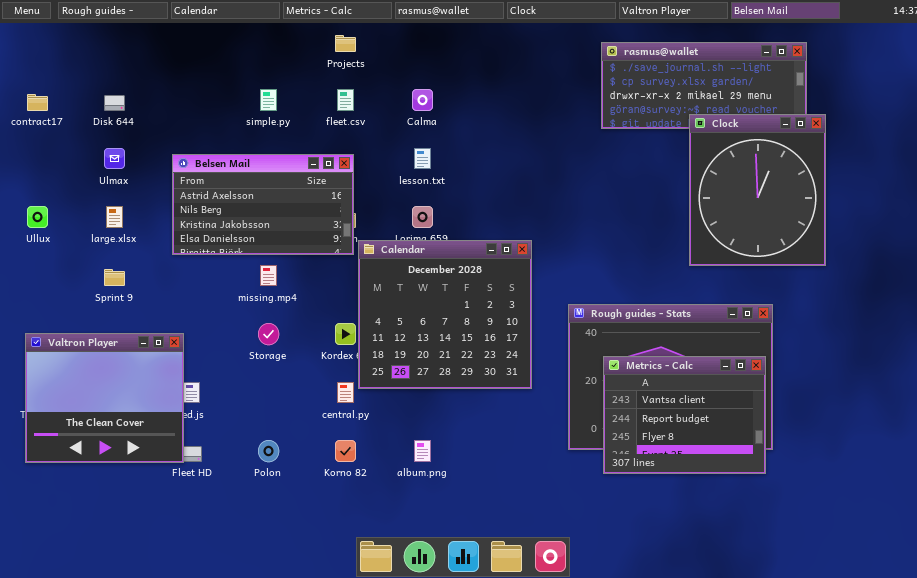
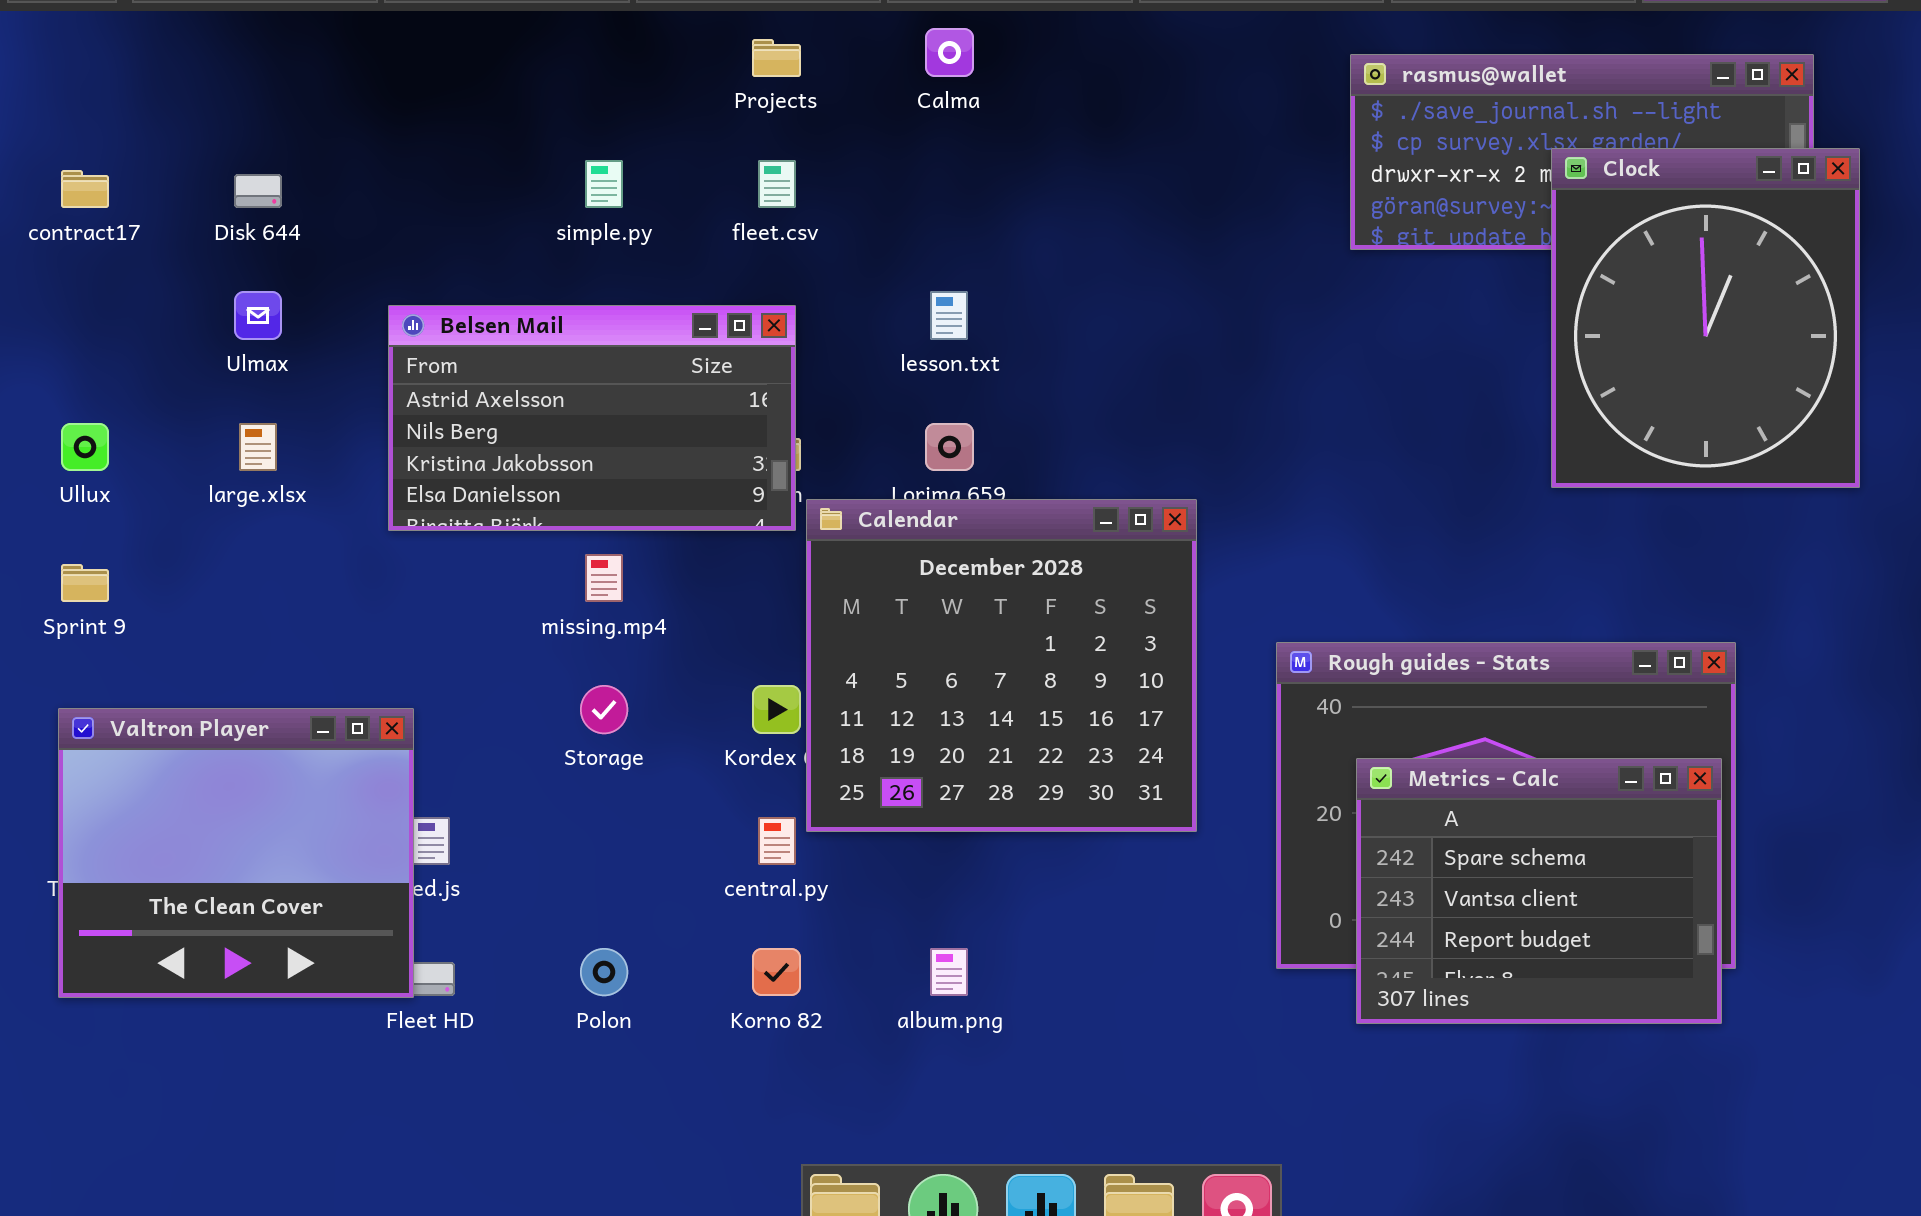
Calma: [412,89,433,111] -> [925,28,974,77], moved
Clock: [689,114,826,266] -> [1551,148,1860,488], moved
Sprint 9: [104,269,125,286] -> [61,564,109,602], moved
Metrics - Calc: [603,356,766,474] -> [1356,758,1722,1024], scrolled up 1 row

